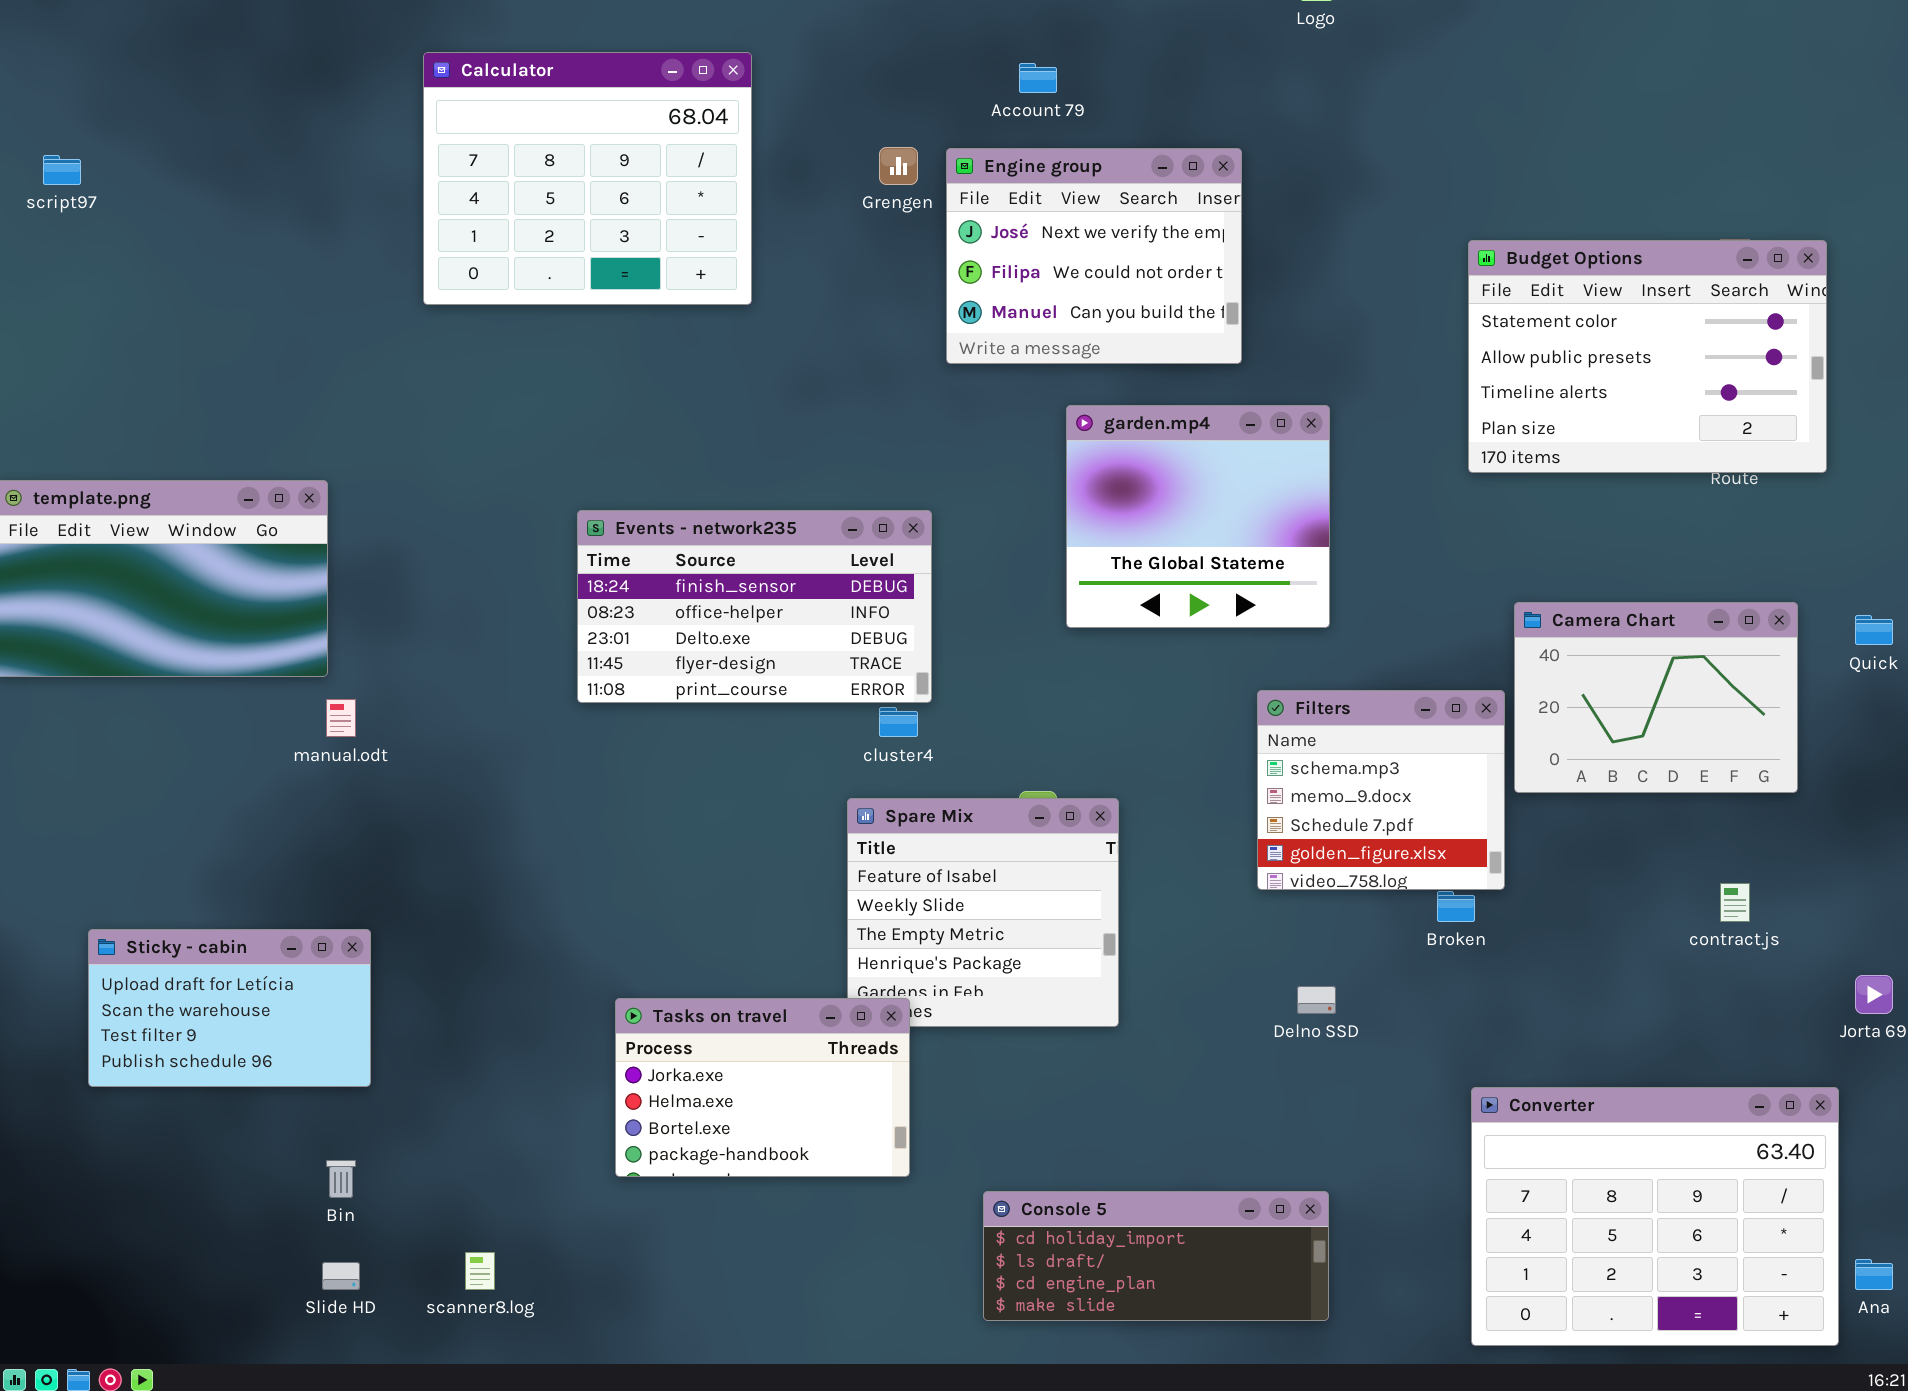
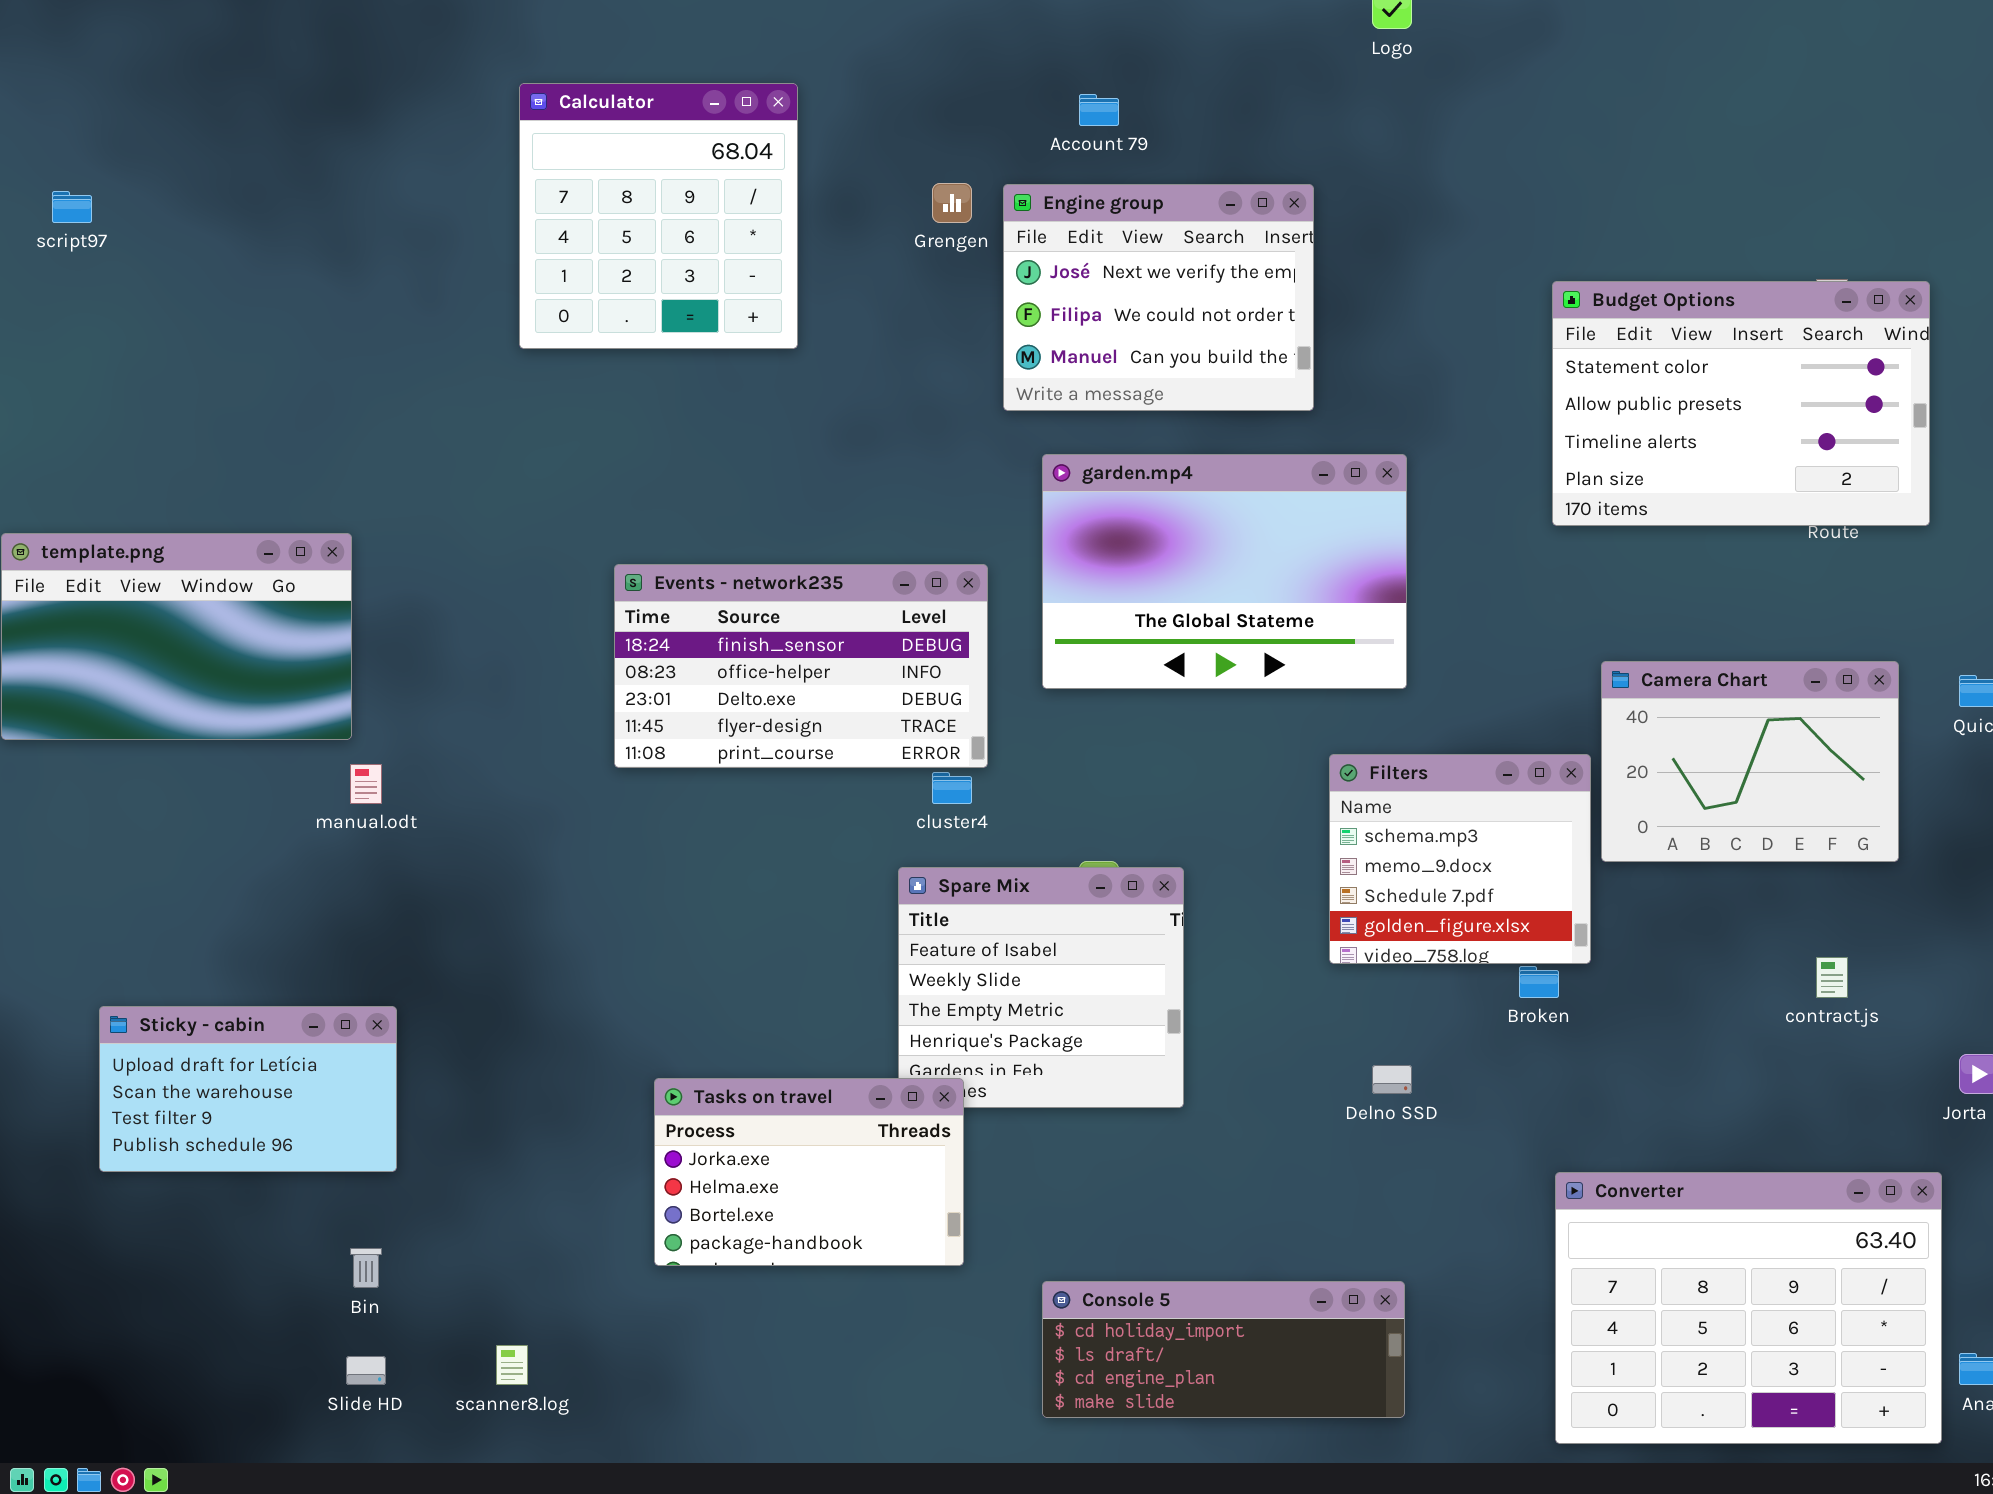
Calculator: [423,52,752,305] -> [519,83,798,349], resized
garden.mp4: [1066,405,1330,628] -> [1042,454,1407,689], resized

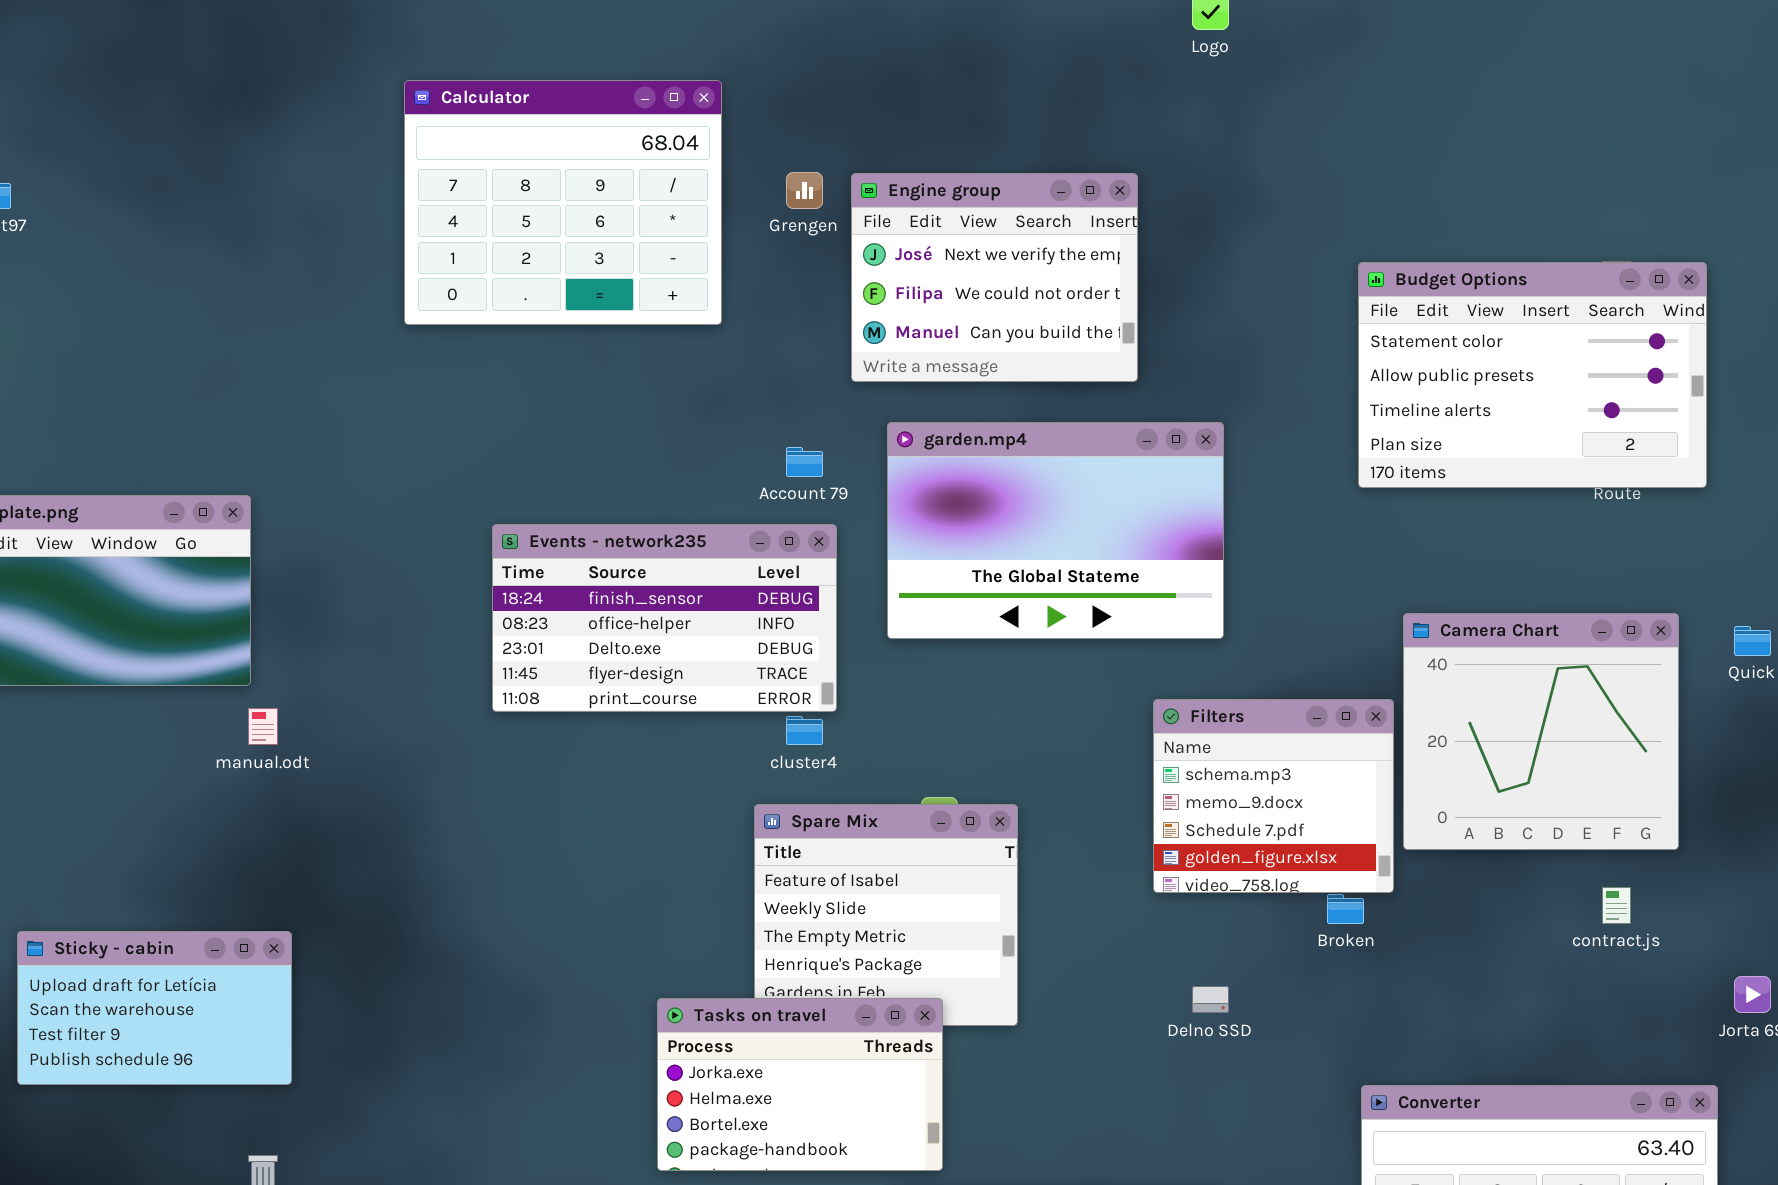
Calculator: [519,83,798,349] -> [404,80,722,325], resized
Account 79: [1079,94,1119,126] -> [786,447,823,477], moved
Camera Chart: [1601,661,1899,862] -> [1403,613,1679,850], resized
Tasks on travel: [654,1078,964,1266] -> [657,998,943,1171], moved

